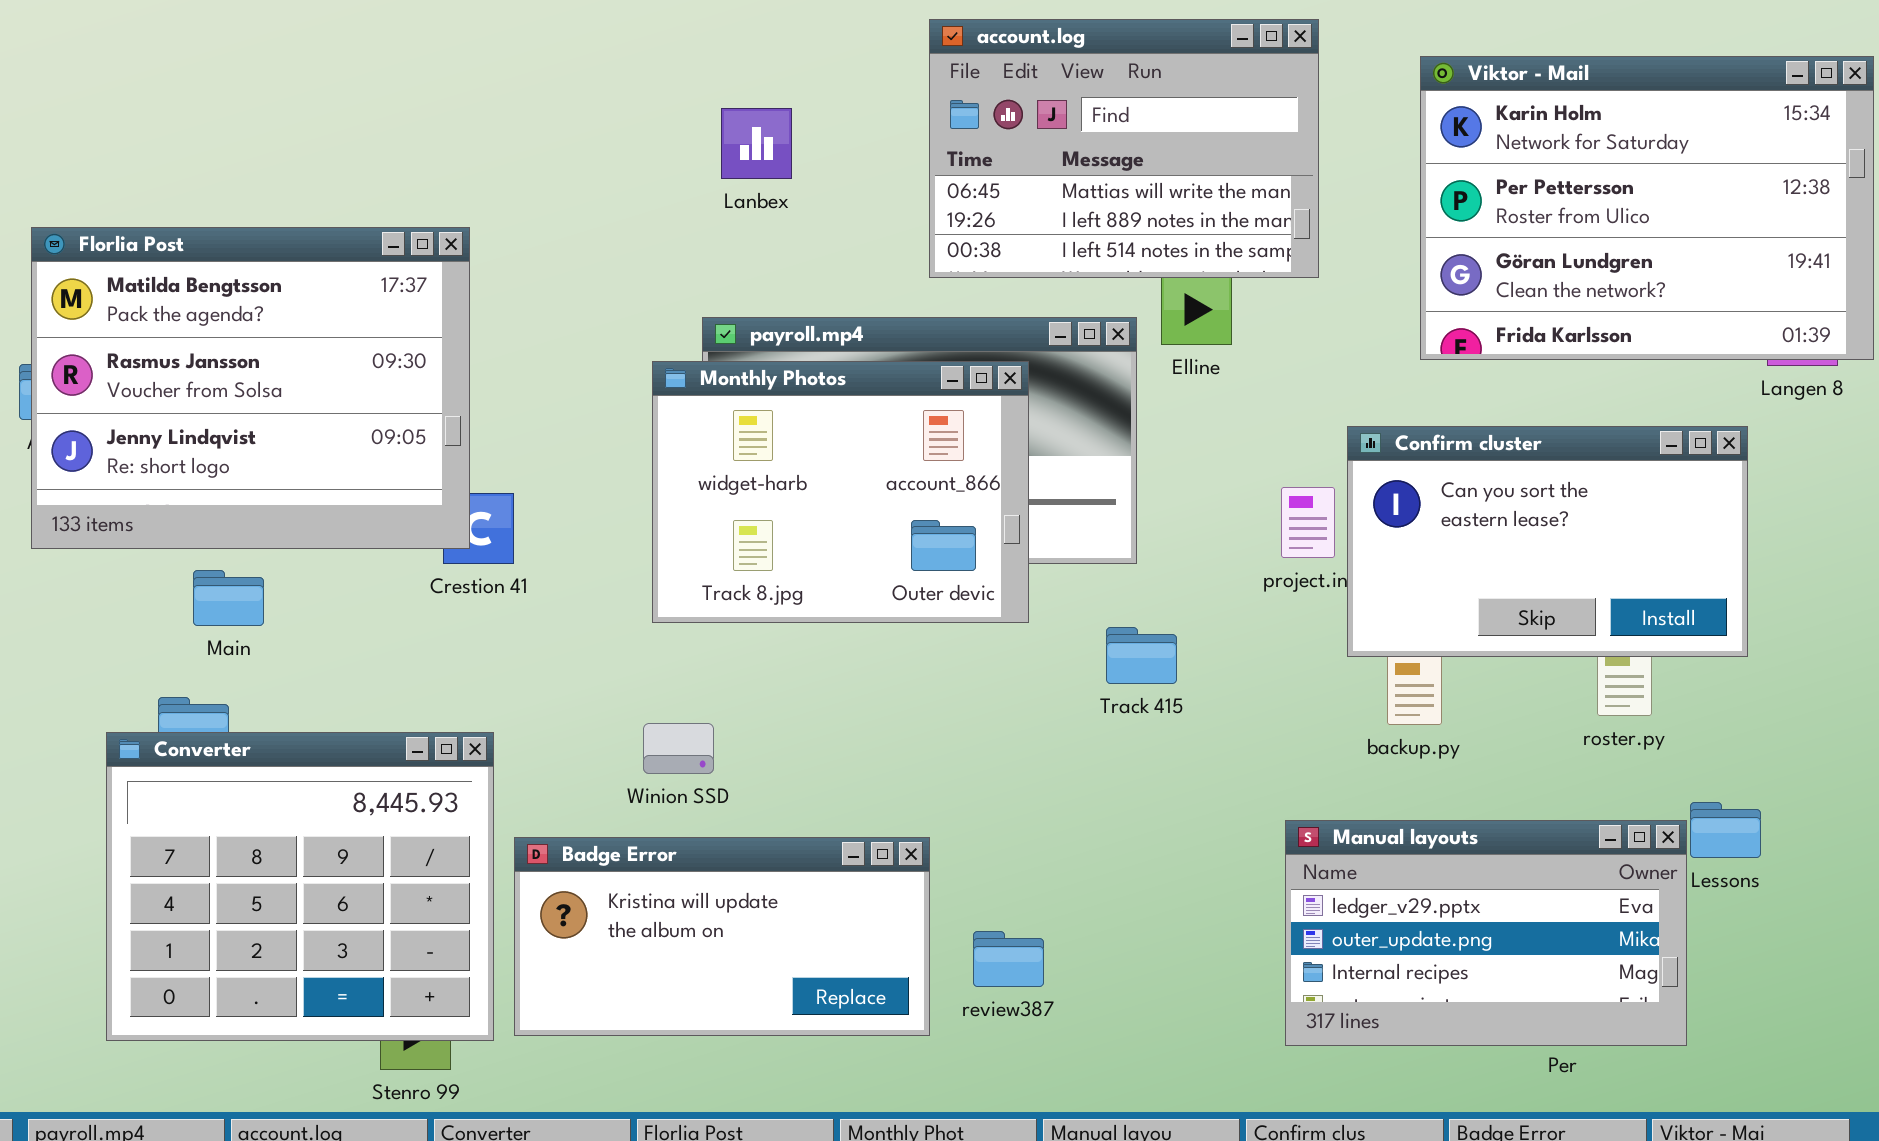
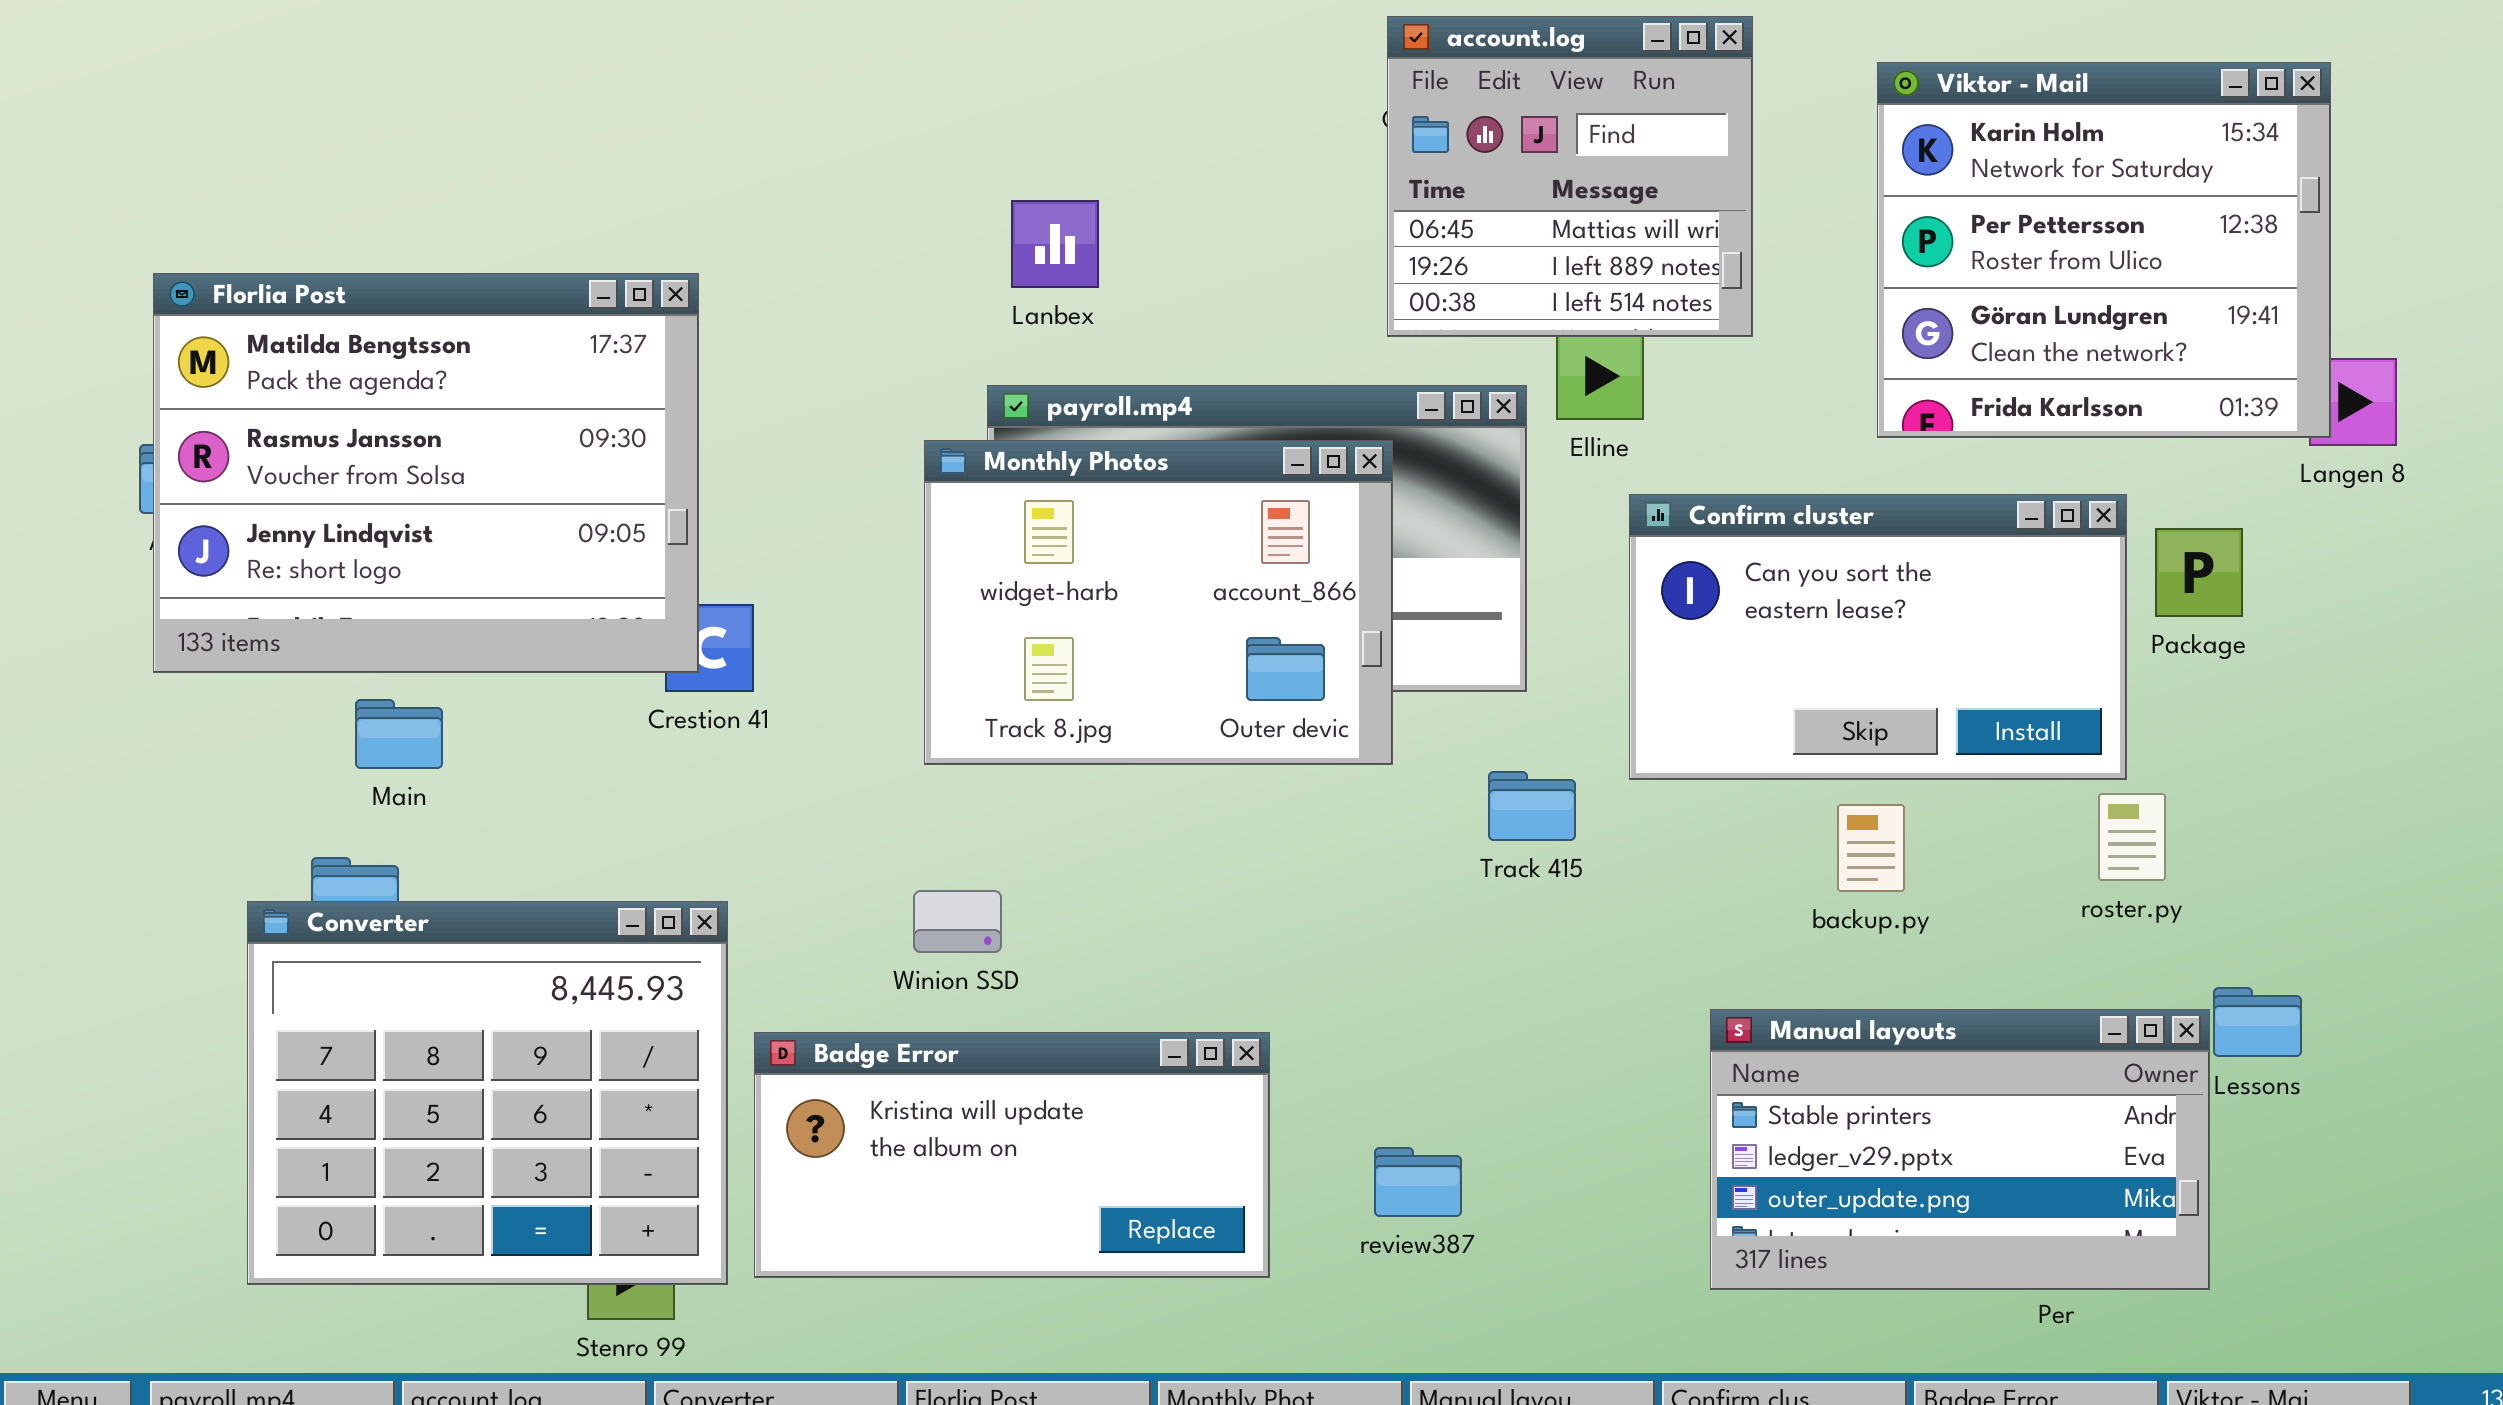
account.log: [929,19,1319,278] -> [1387,16,1753,337], resized
Viktor - Mail: [1420,56,1874,360] -> [1877,62,2331,438], resized
Lanbex: [721,108,792,179] -> [1011,200,1099,288], moved
Confirm cluster: [1347,426,1748,657] -> [1629,494,2127,780], moved
Manual layouts: [1285,820,1687,1046] -> [1710,1009,2210,1290], scrolled up 1 row
review387: [973,931,1044,987] -> [1374,1147,1462,1217], moved

